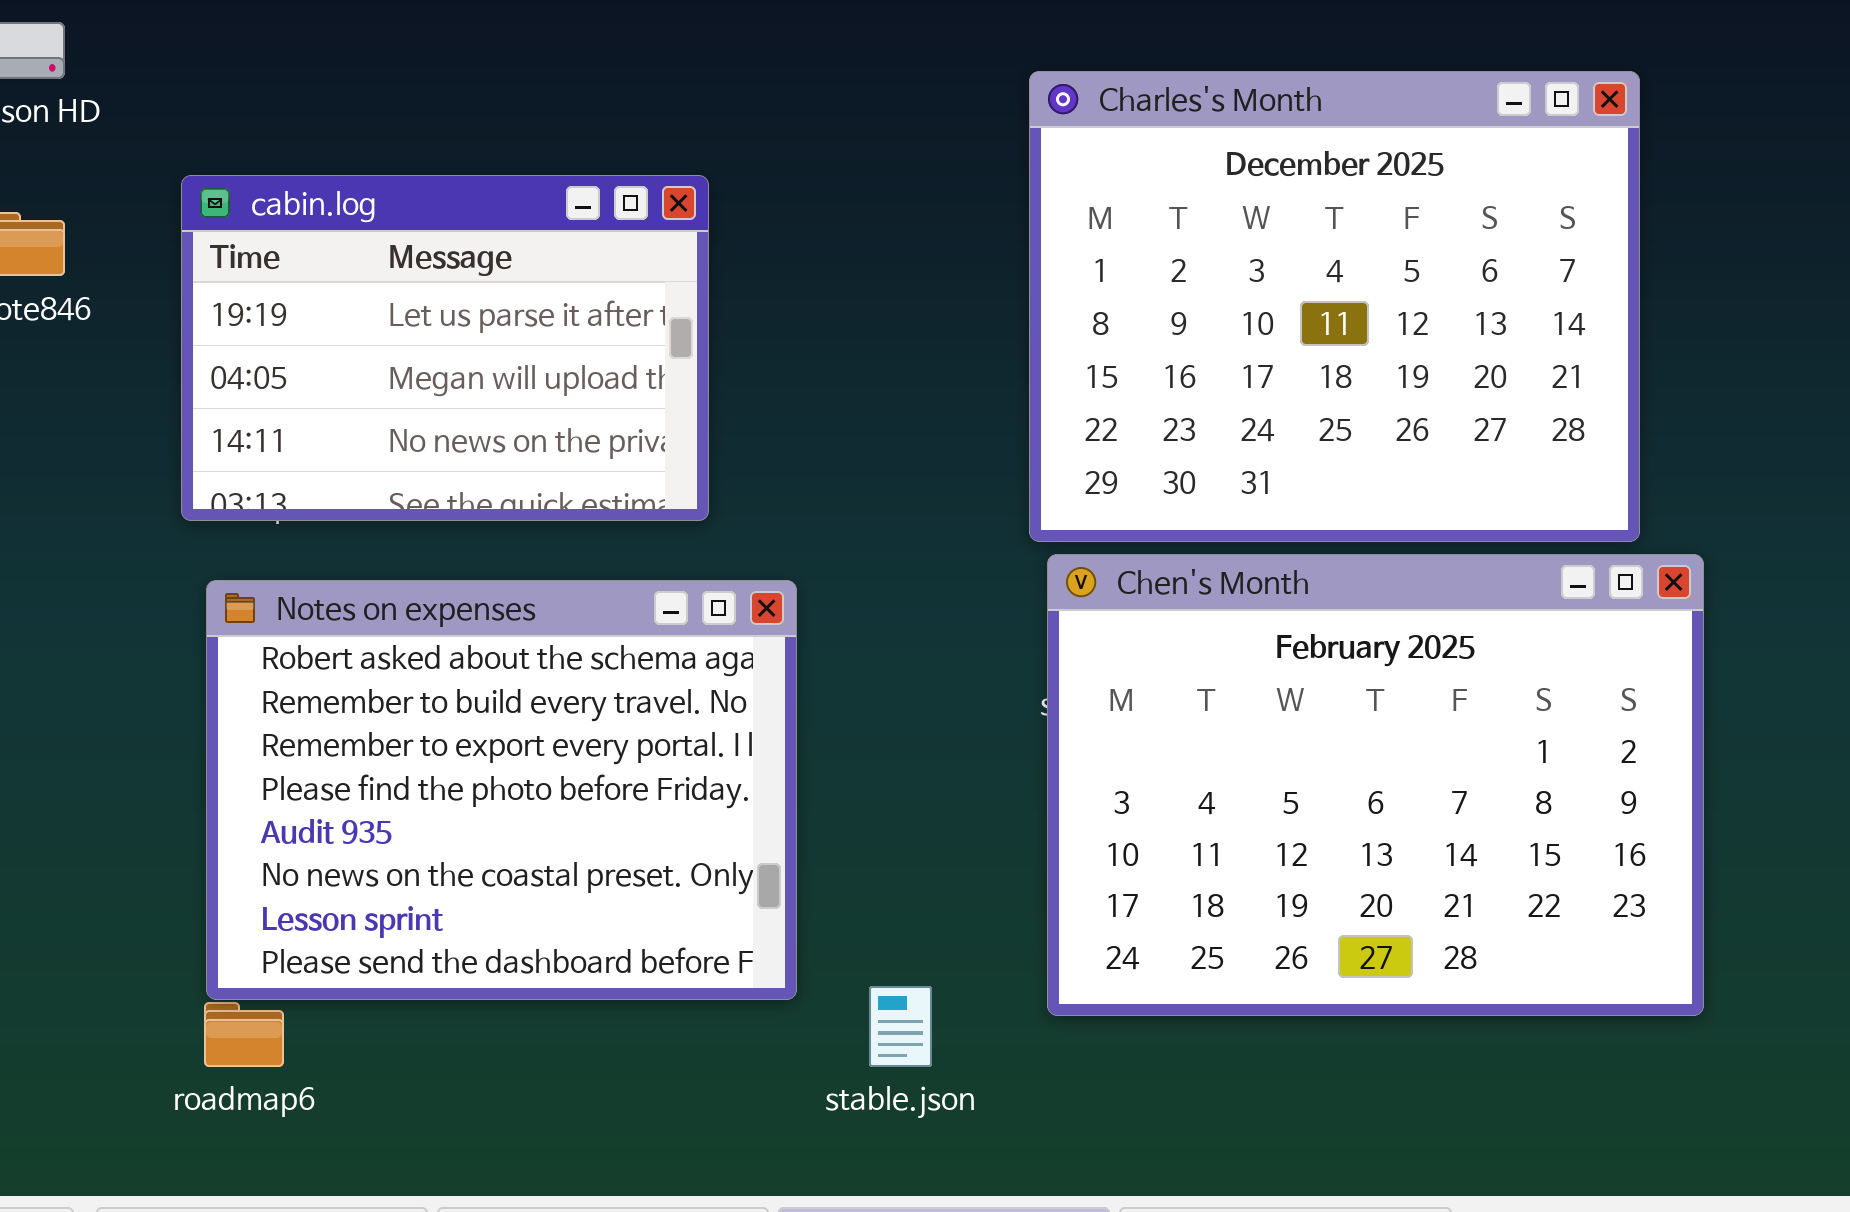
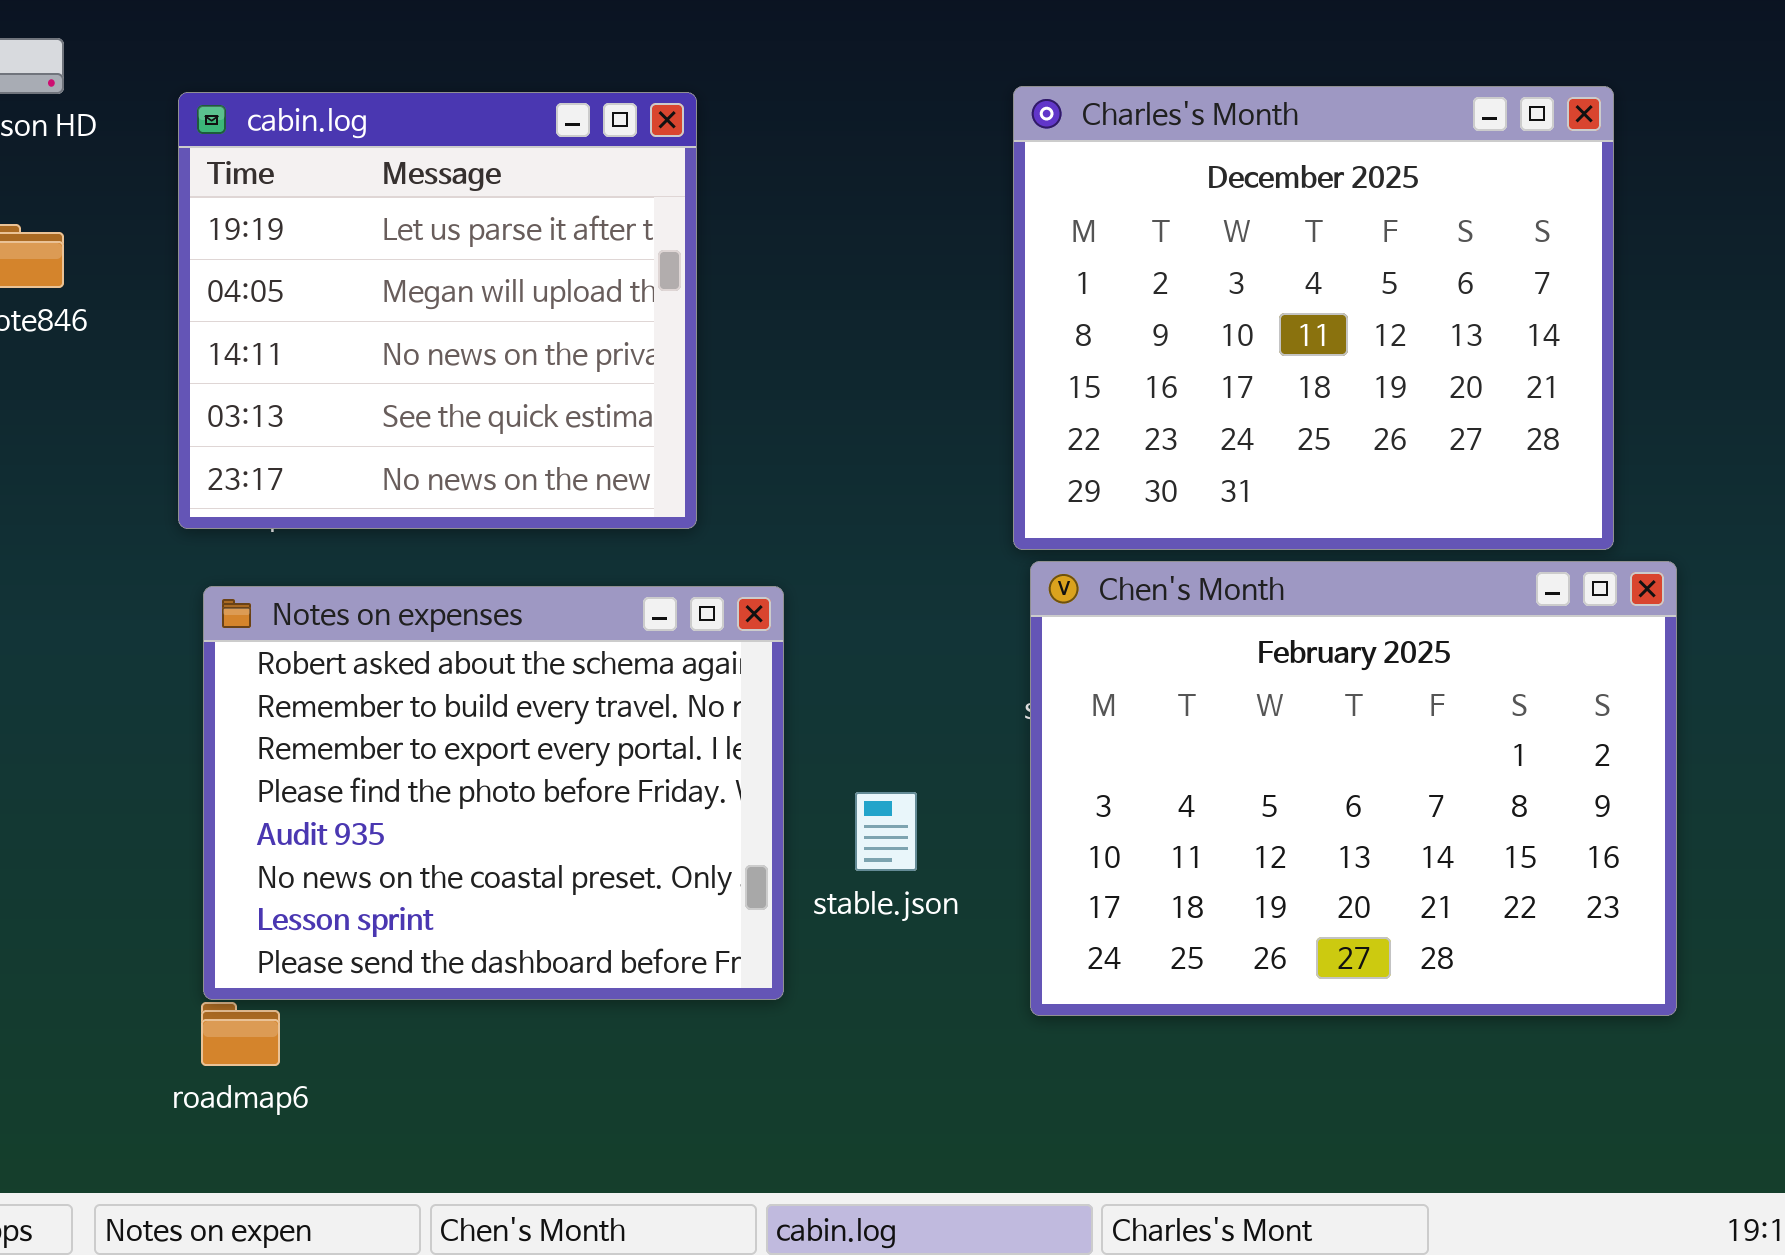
cabin.log: [181,175,709,521] -> [178,92,697,529], resized
stable.json: [869,986,932,1067] -> [855,792,917,871], moved

